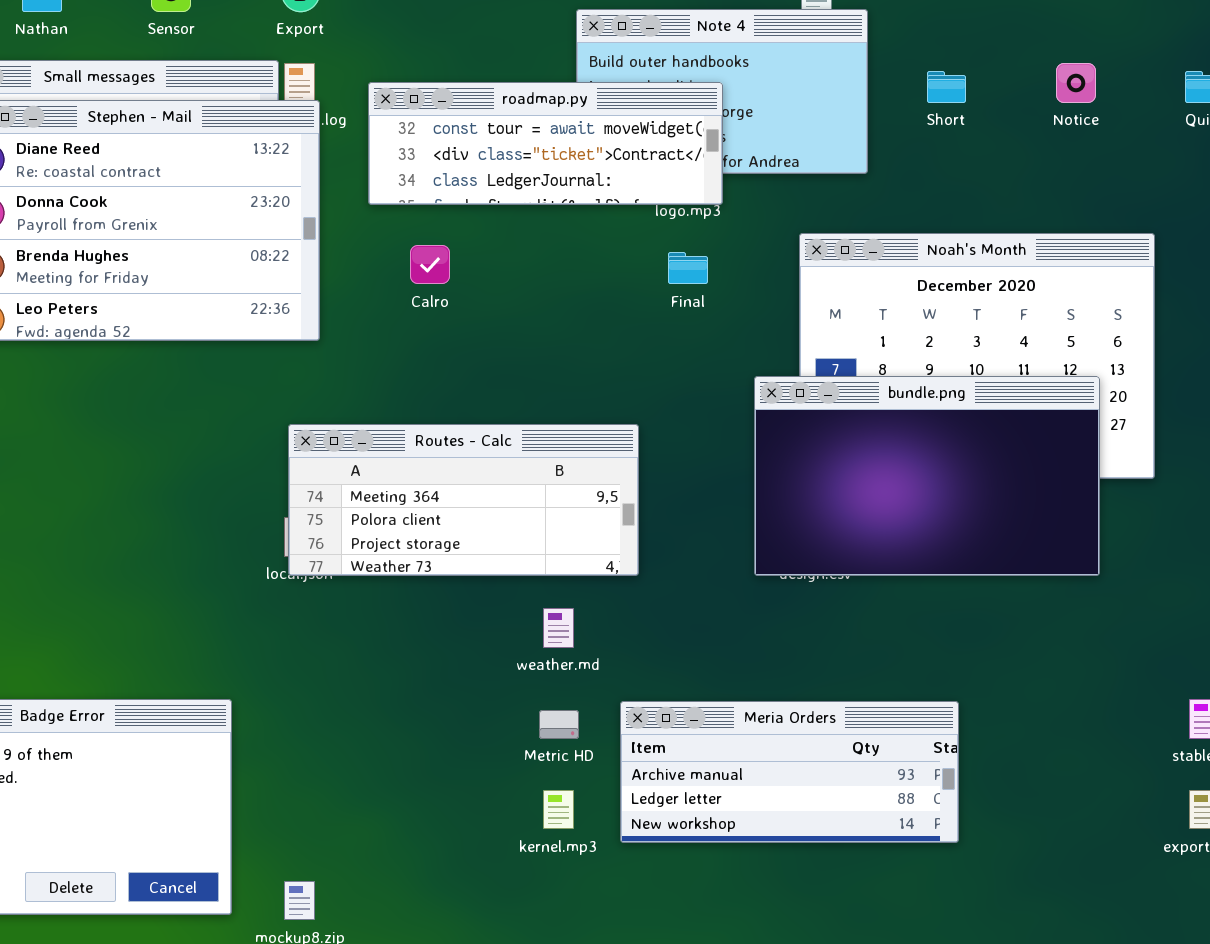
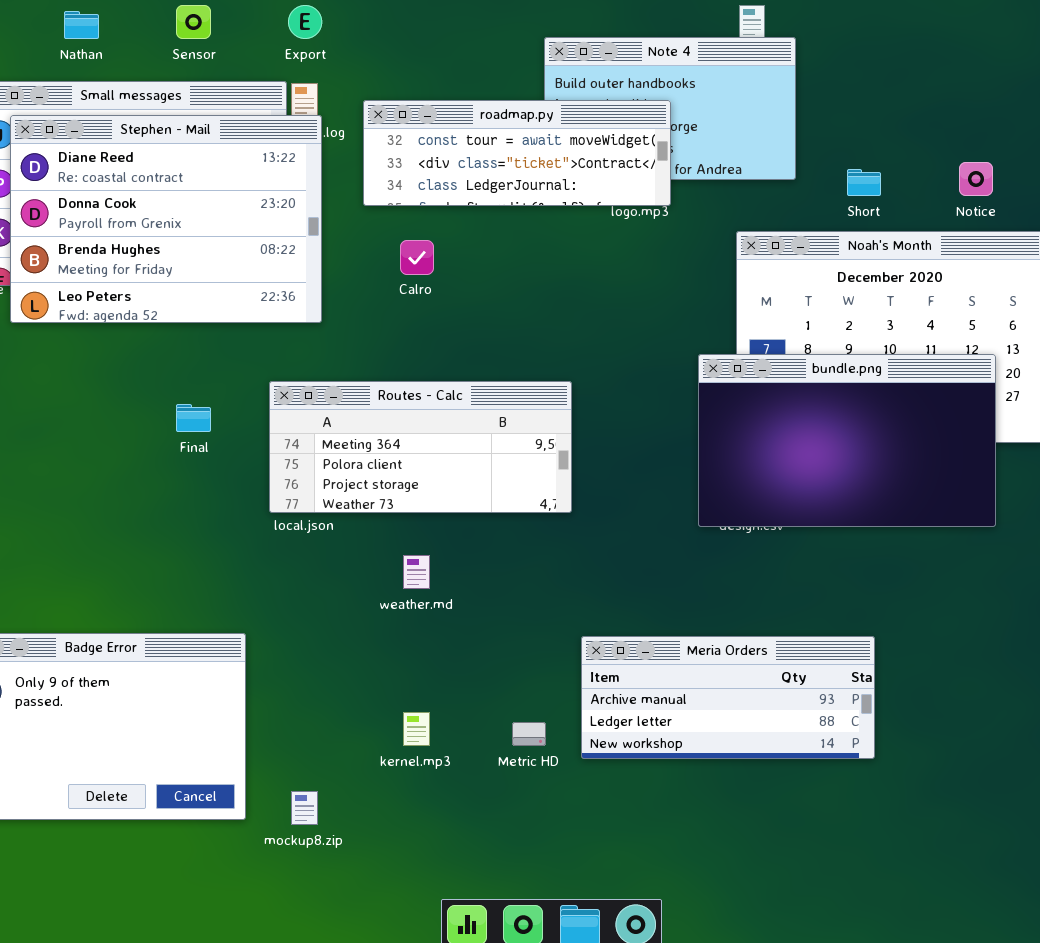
Notice: [1056,63,1096,103] -> [959,162,993,196], moved
Short: [927,71,966,103] -> [847,169,881,196], moved
Final: [668,252,708,284] -> [176,404,211,432], moved
Routes - Calc: [288,424,639,576] -> [269,381,572,513], moved
weather.md: [543,608,574,648] -> [403,555,430,589], moved
Metric HD: [539,710,579,739] -> [512,722,546,746], moved
kernel.mp3: [543,790,574,829] -> [403,712,430,746], moved

